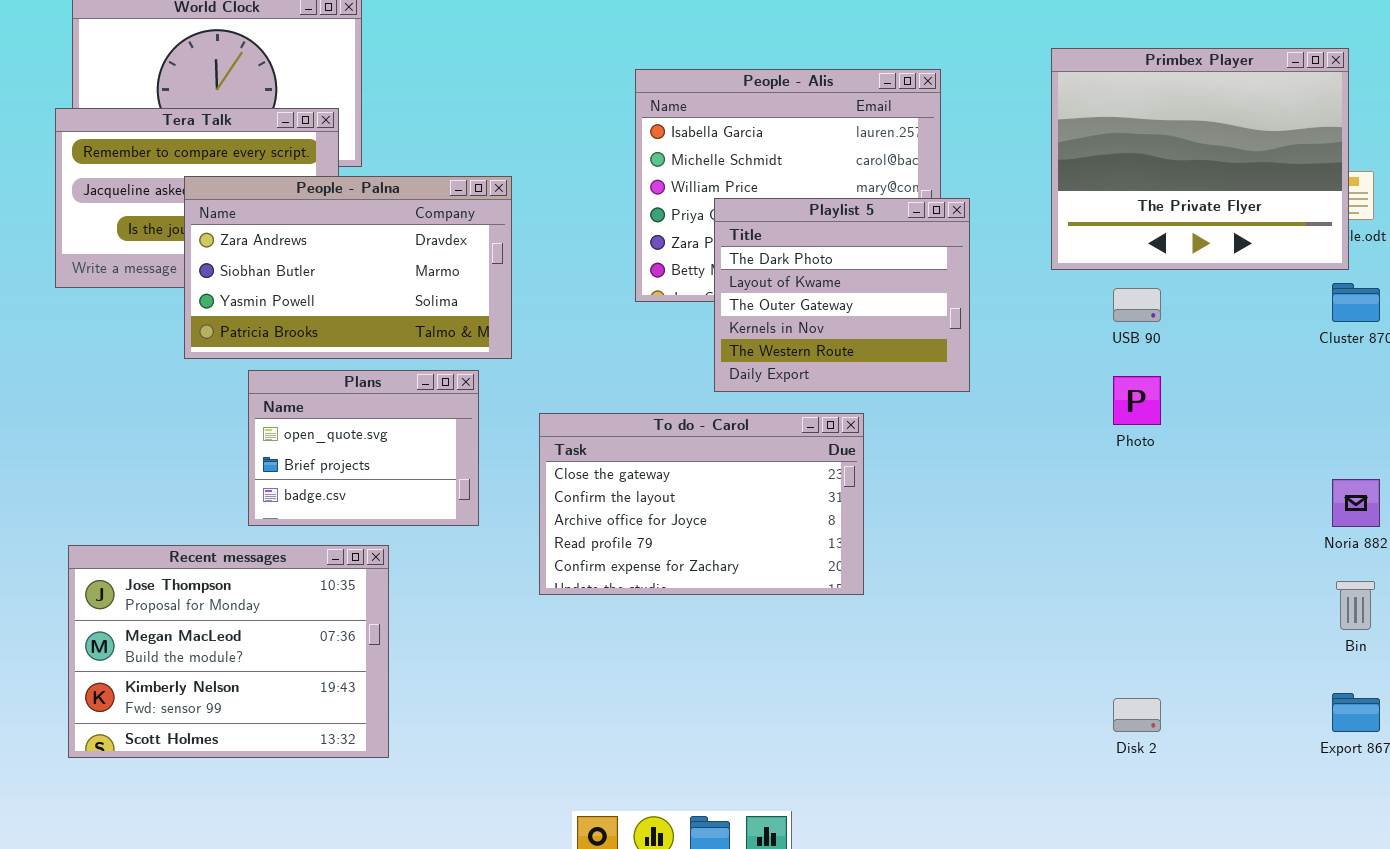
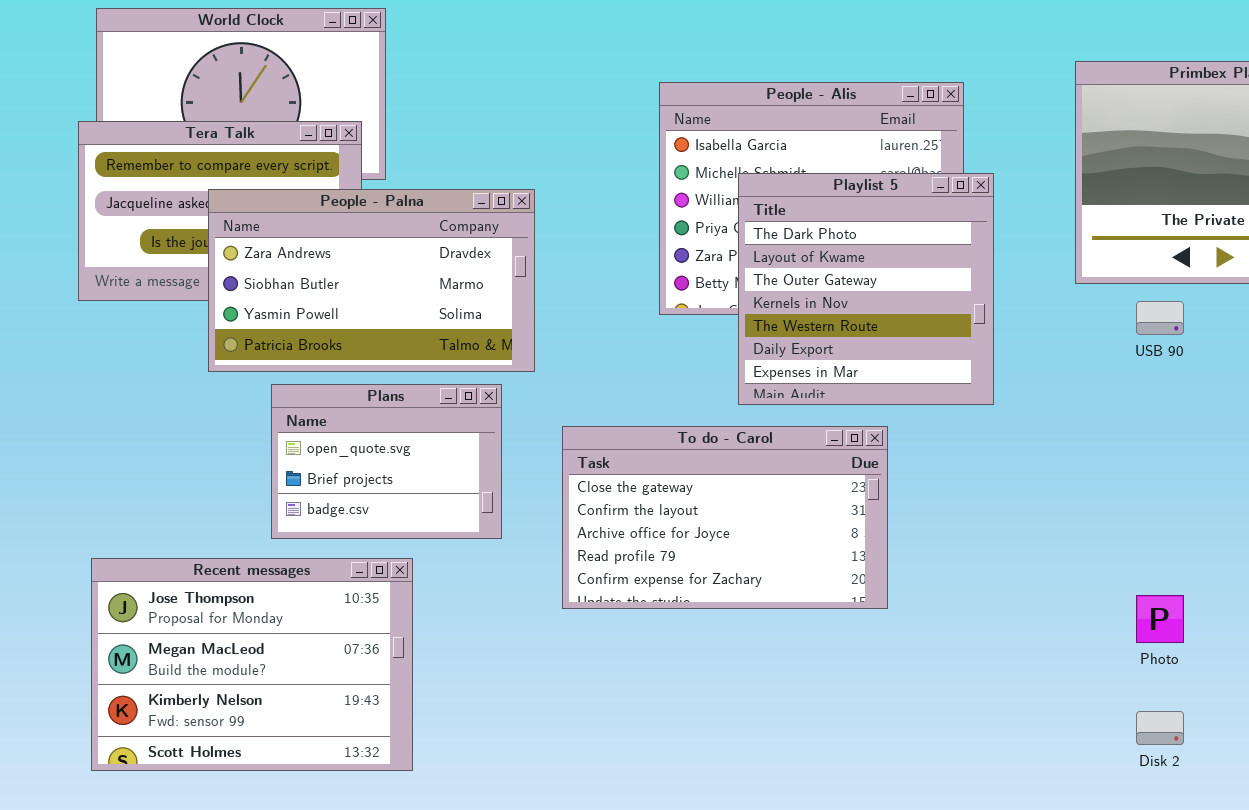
Playlist 5: [714,198,970,392] -> [738,173,994,405], resized
Photo: [1113,376,1161,425] -> [1136,595,1184,643], moved

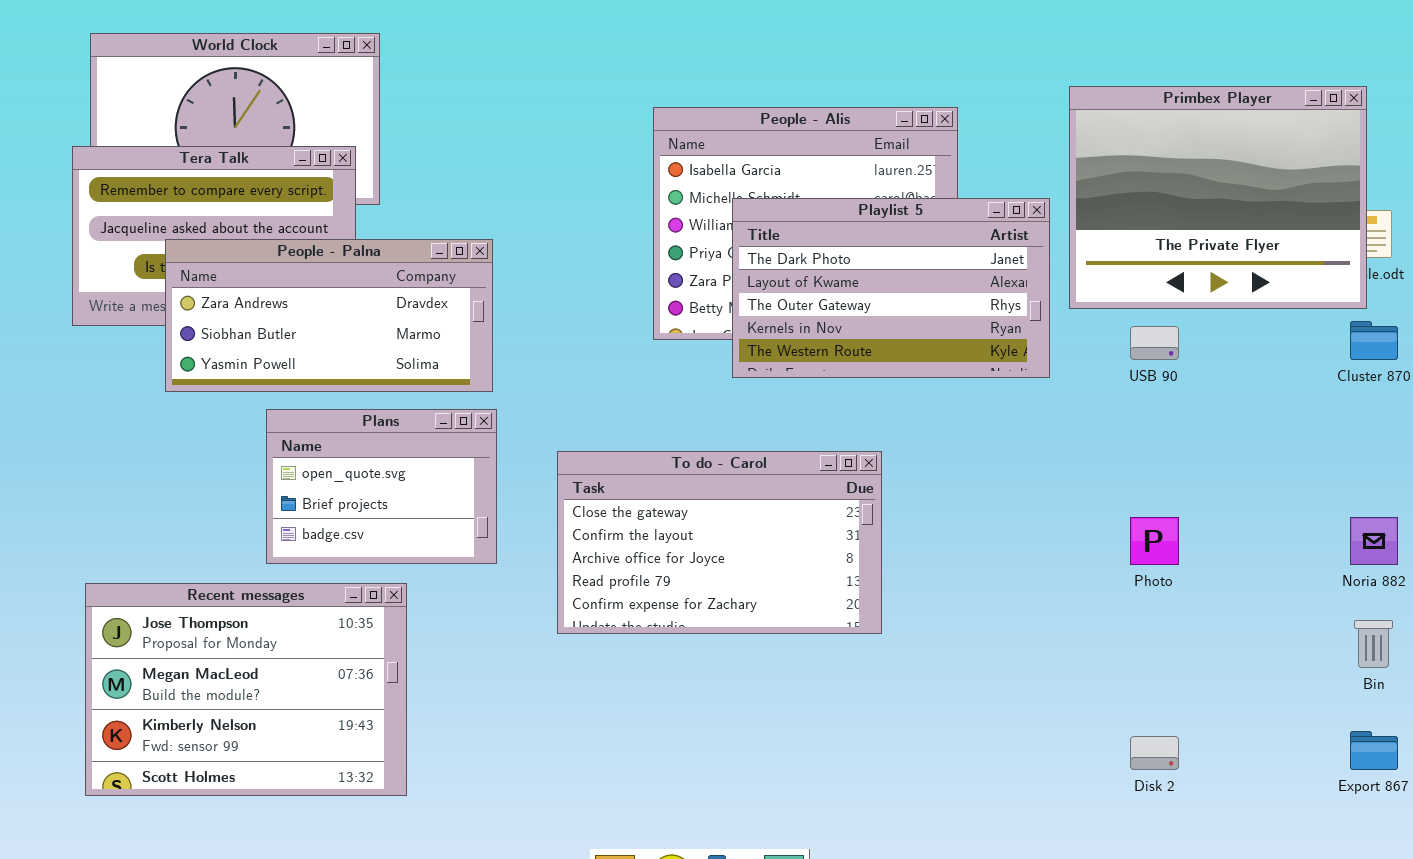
Playlist 5: [738,173,994,405] -> [732,198,1050,378], resized
People - Palna: [208,189,535,372] -> [165,239,493,392], moved, resized
Photo: [1136,595,1184,643] -> [1130,517,1179,565], moved

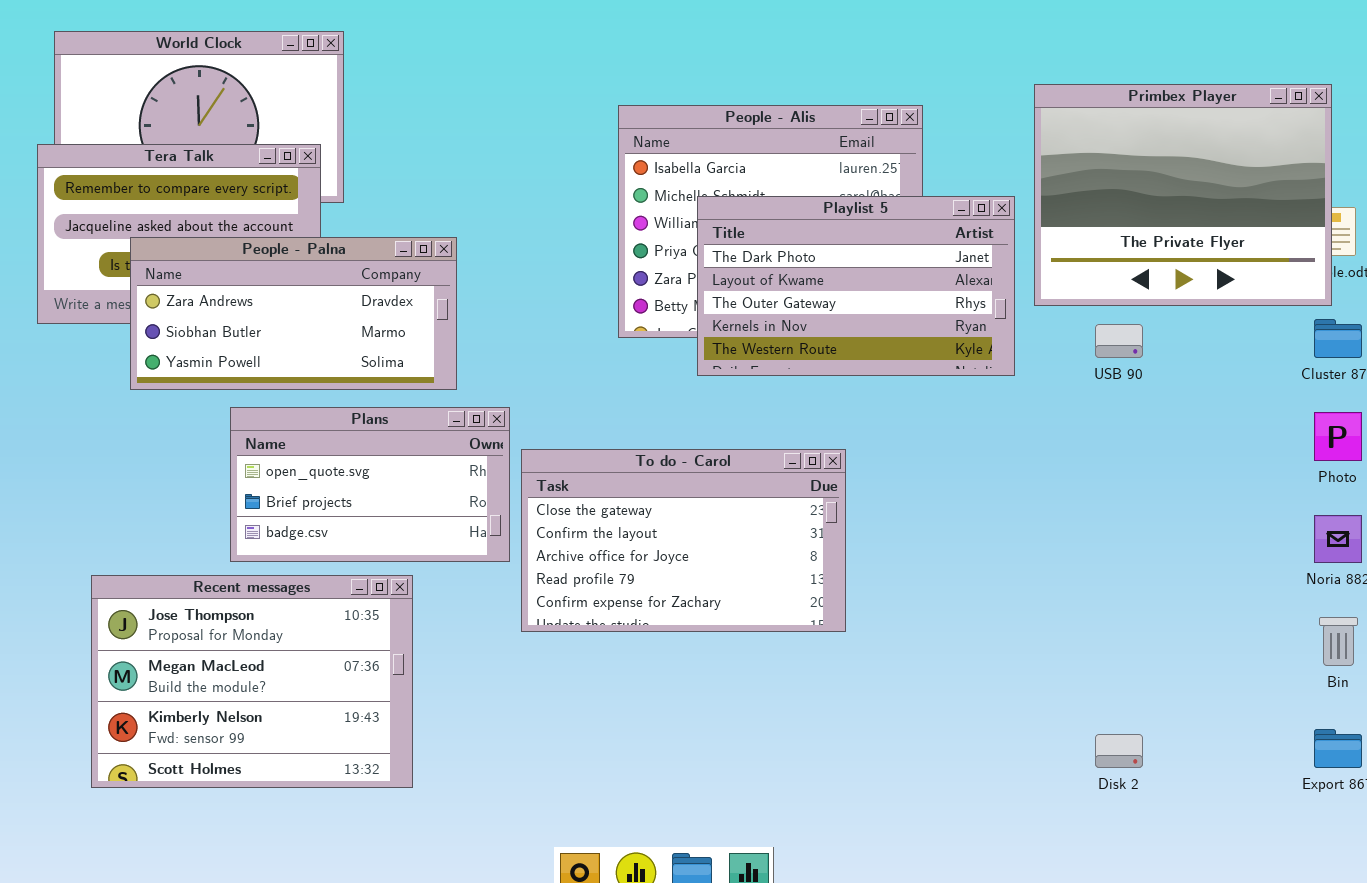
Plans: [266,409,497,564] -> [230,407,510,562], resized
Photo: [1130,517,1179,565] -> [1314,412,1362,461], moved
Recent messages: [85,583,407,796] -> [91,575,413,788], moved

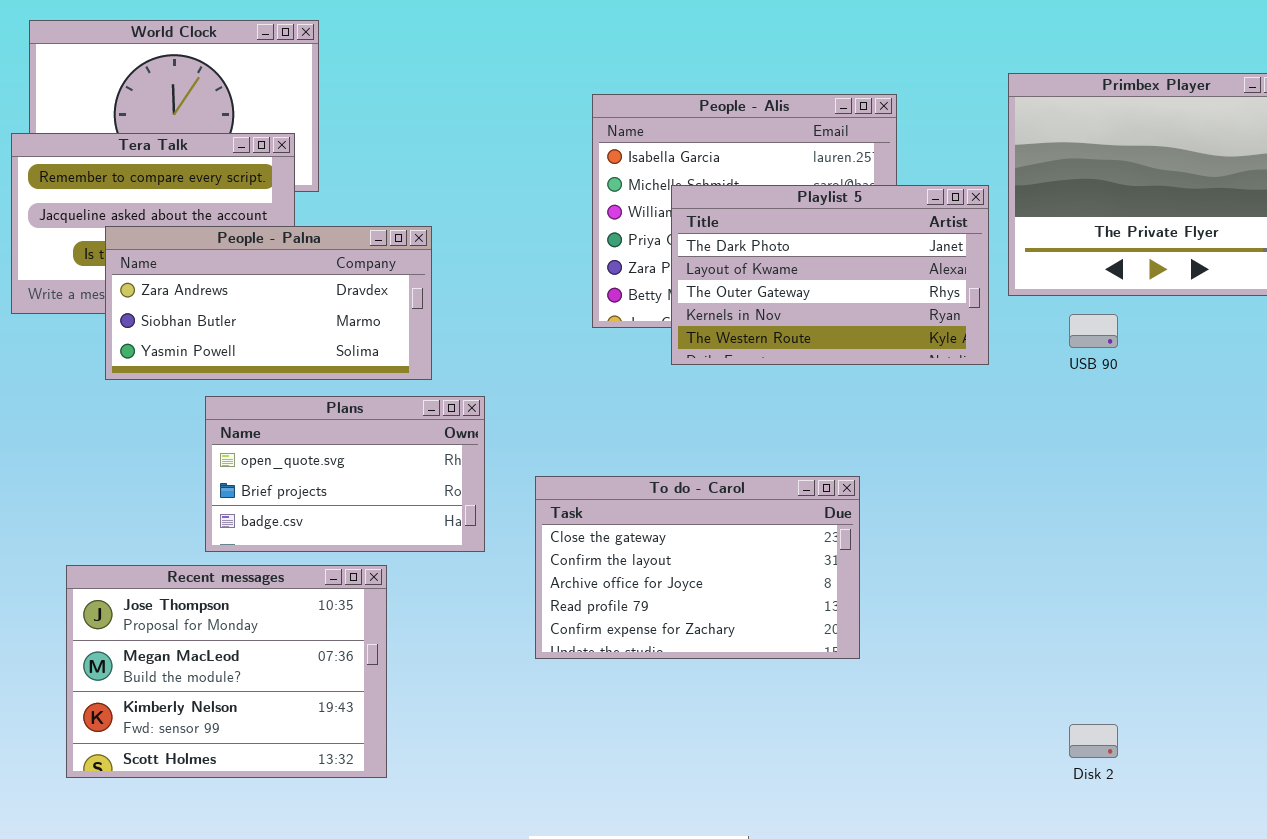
To do - Carol: [521,449,846,632] -> [535,476,860,659], moved

